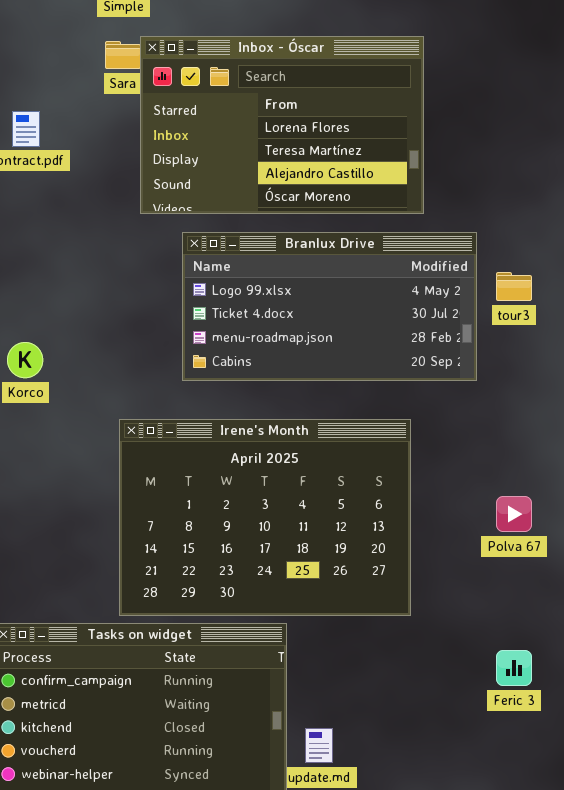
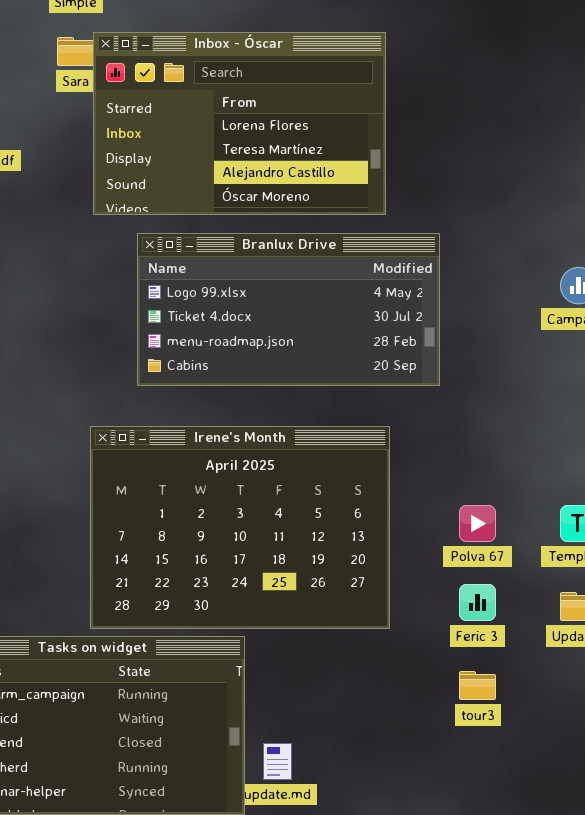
tour3: [496,272,532,301] -> [459,671,496,700], moved
Irene's Month: [119,419,411,616] -> [90,426,390,629], moved
Feric 3: [496,650,532,686] -> [459,584,496,621], moved

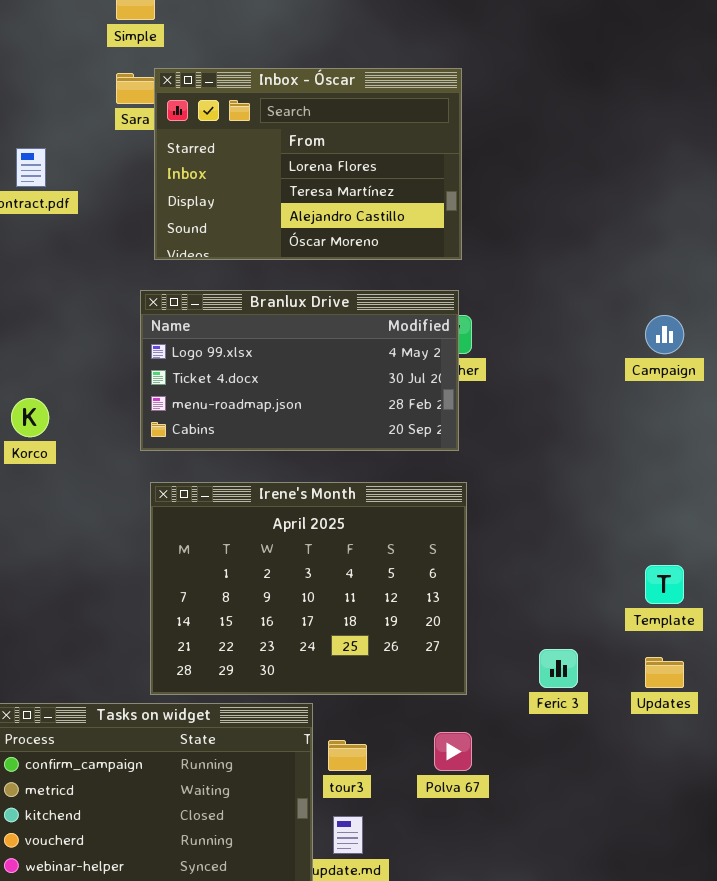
Branlux Drive: [137,233,440,386] -> [140,290,459,451], moved
Polva 67: [459,505,496,542] -> [434,732,472,771], moved
tour3: [459,671,496,700] -> [328,740,367,771], moved

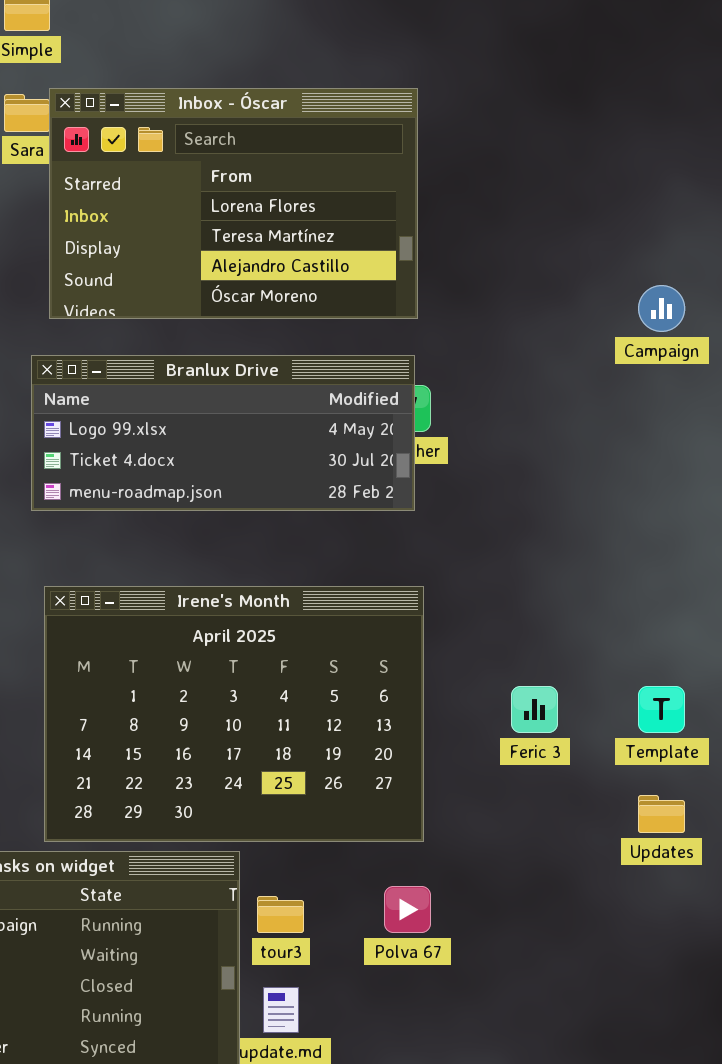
Branlux Drive: [140,290,459,451] -> [31,355,415,511], resized
Campaign: [645,315,684,354] -> [638,285,685,332], moved
Feric 3: [539,649,578,688] -> [511,686,558,733], moved

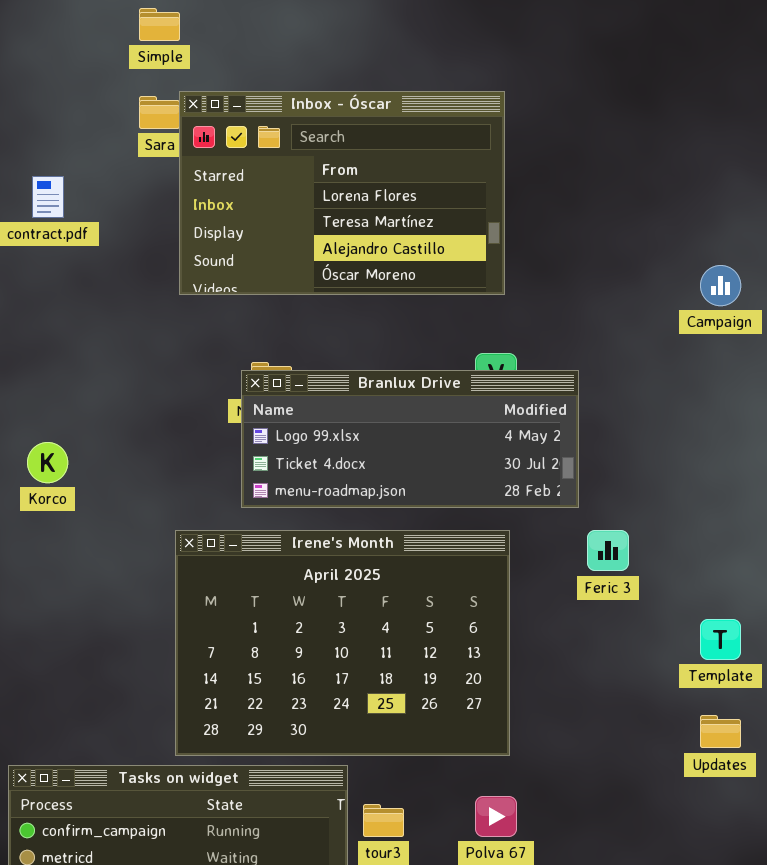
Branlux Drive: [31,355,415,511] -> [241,370,579,508], moved
Feric 3: [511,686,558,733] -> [587,530,629,571], moved

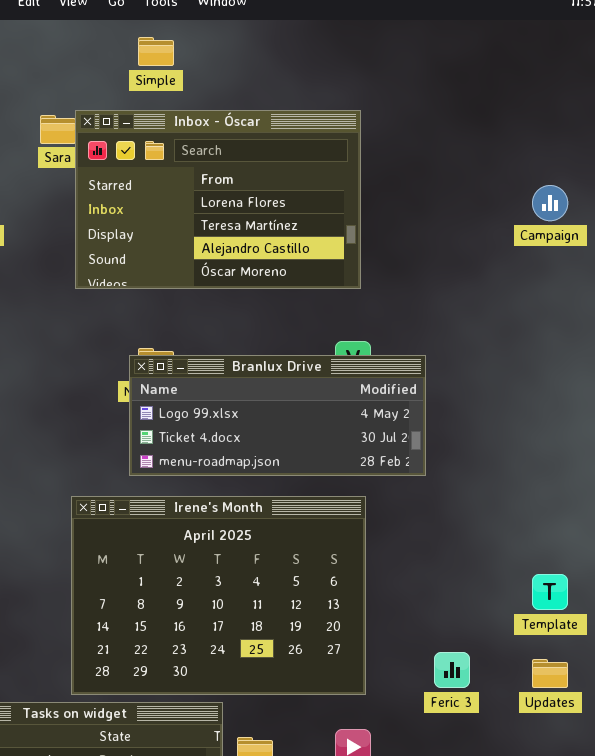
Simple: [139,8,180,41] -> [138,37,174,66], moved
Campaign: [700,265,741,306] -> [532,185,568,221], moved
Feric 3: [587,530,629,571] -> [434,652,470,688], moved

